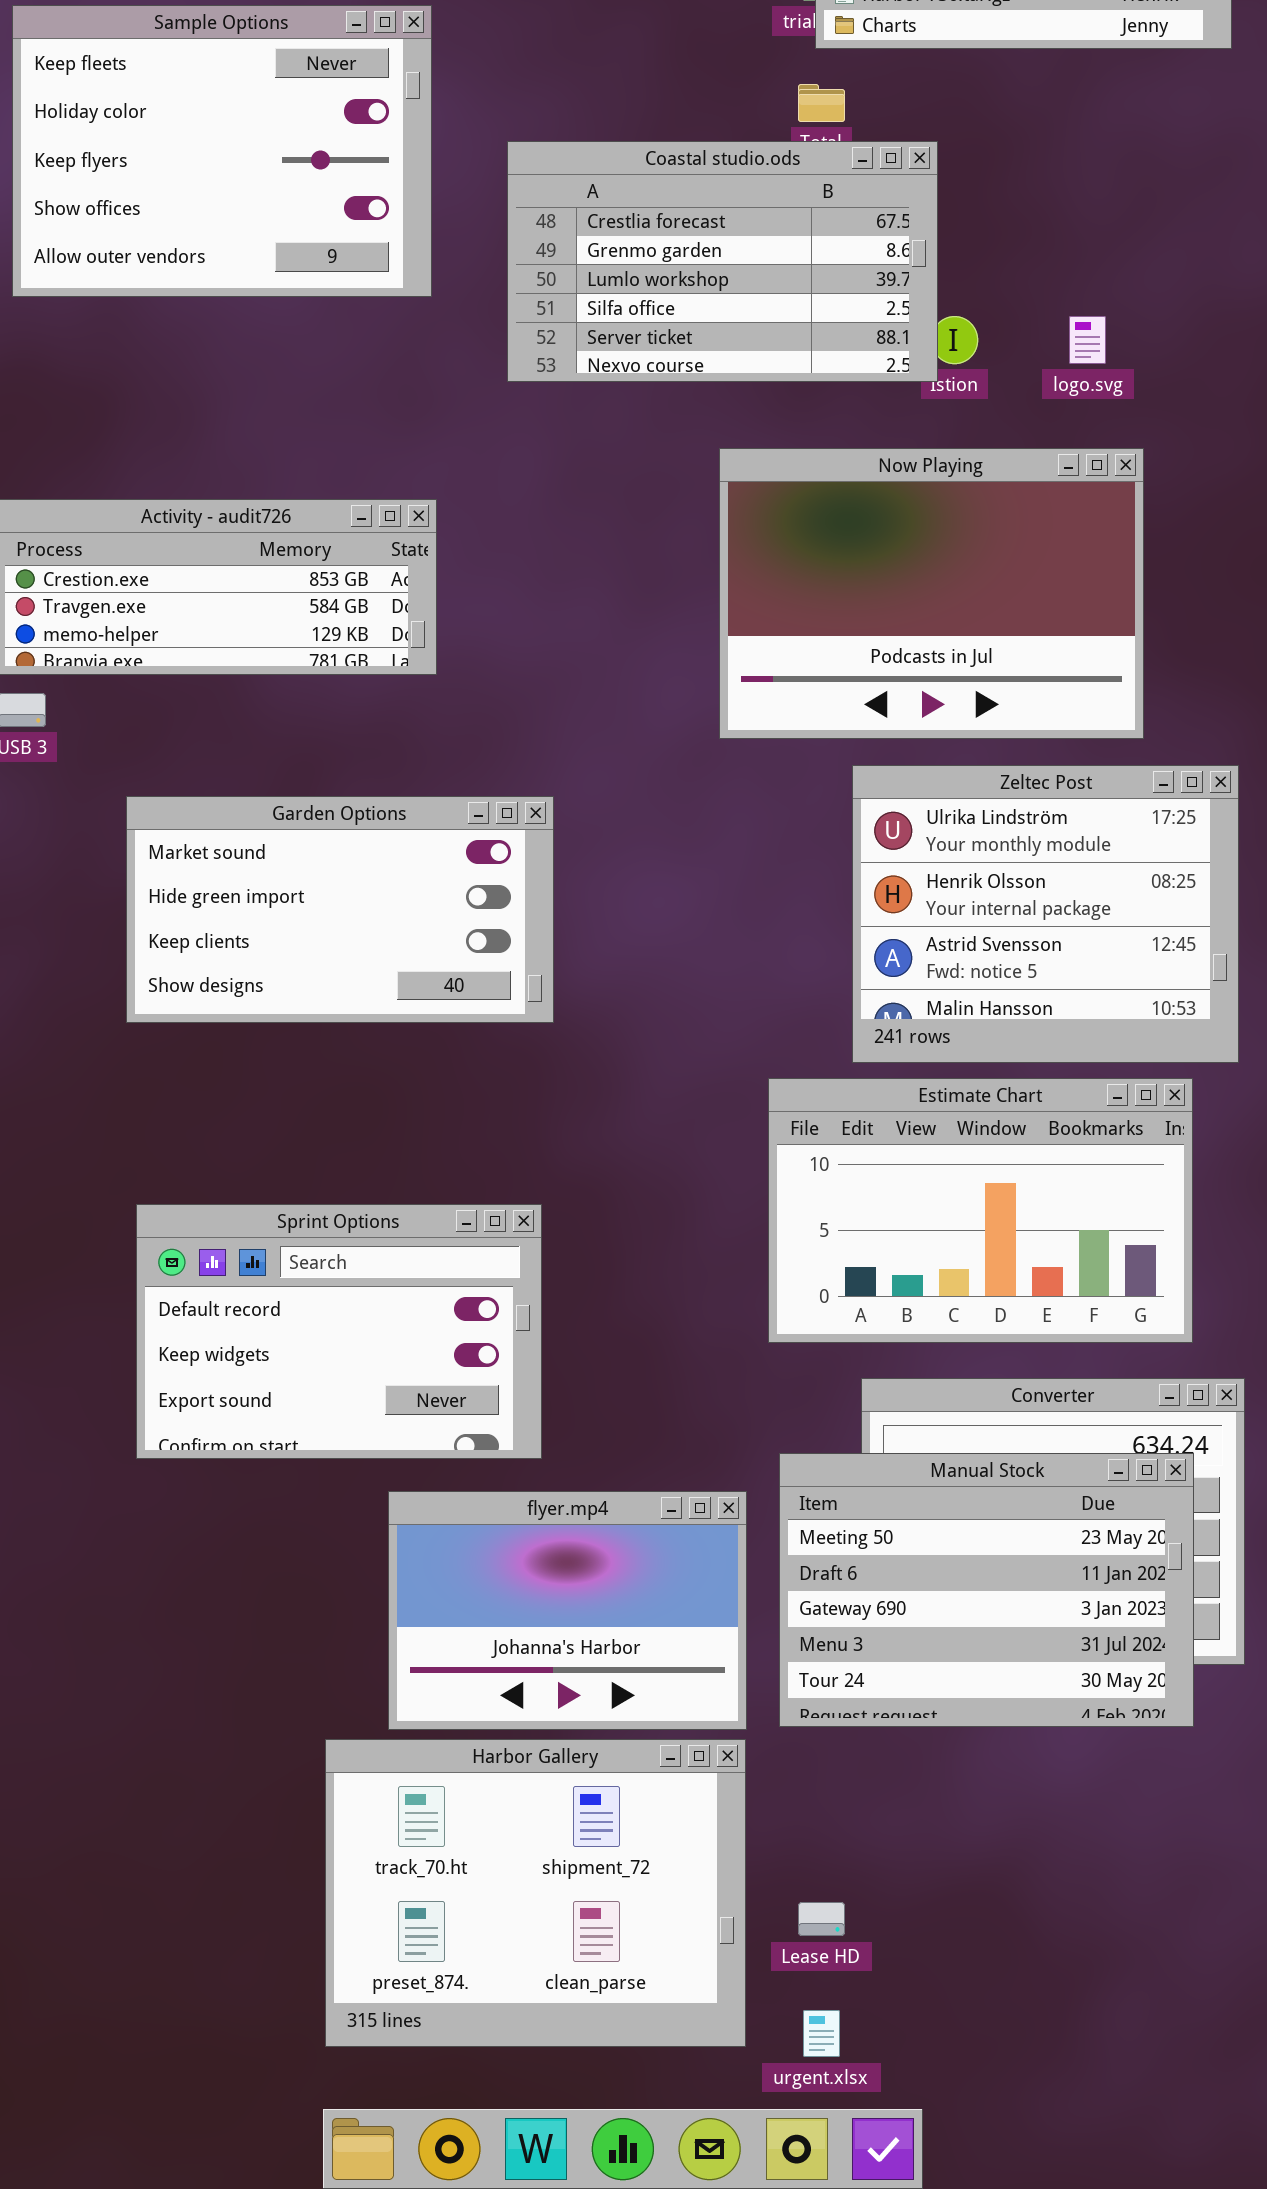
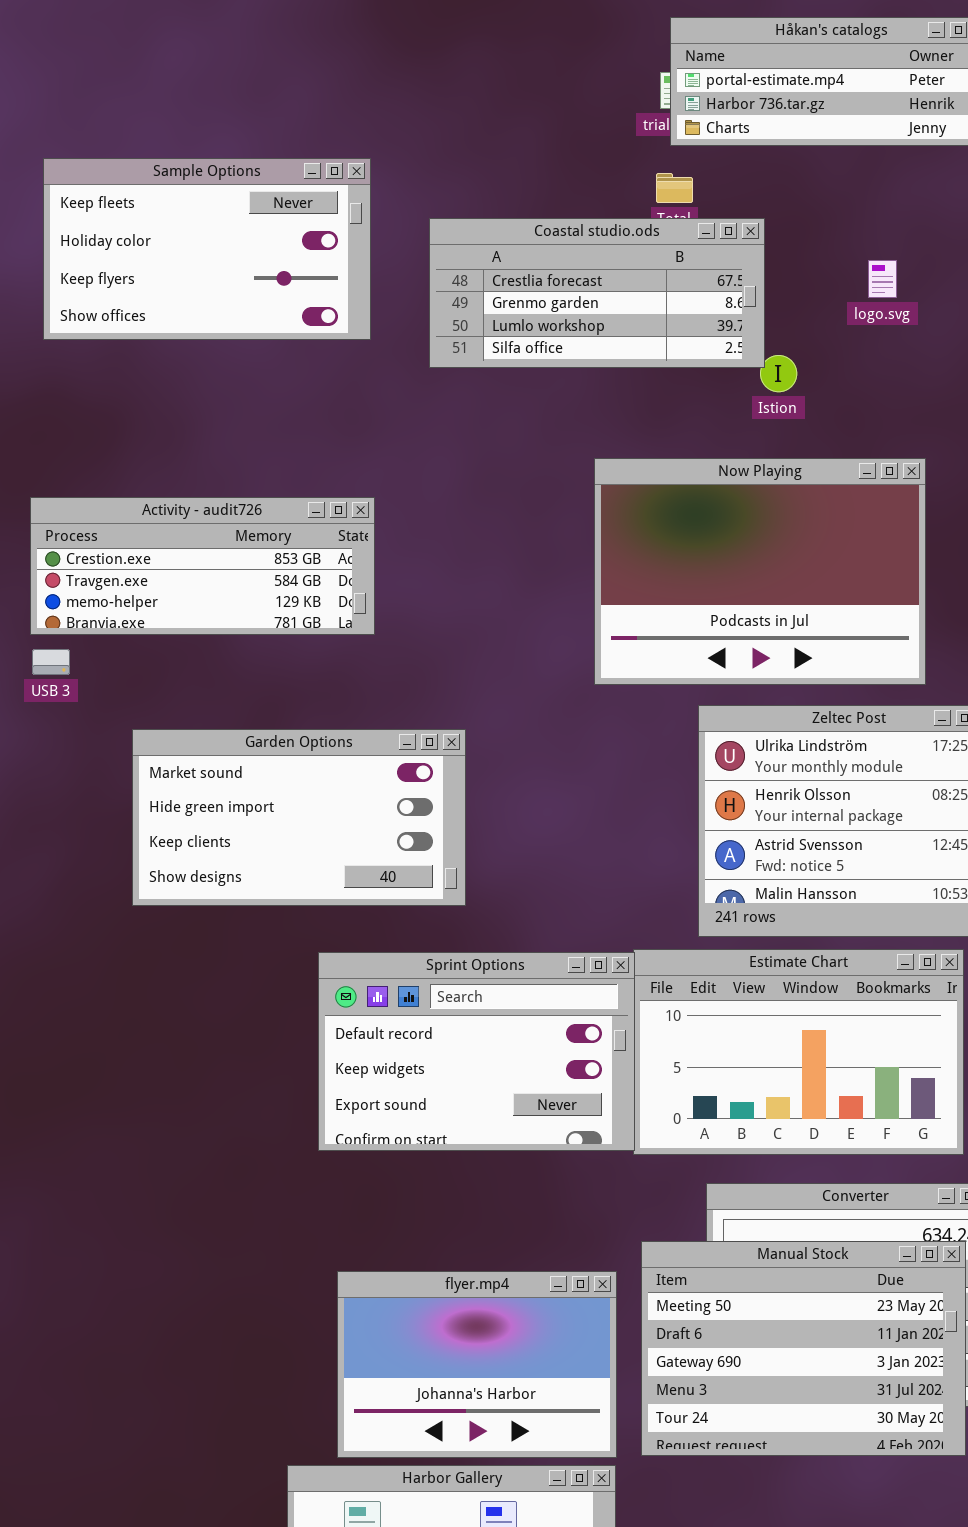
Sample Options: [12,5,432,297] -> [43,158,371,340], resized
Coastal studio.ods: [507,141,938,382] -> [429,218,765,368], resized
logo.svg: [1069,316,1106,364] -> [868,260,897,298], moved
Sprint Options: [136,1204,542,1459] -> [318,952,635,1151], moved

